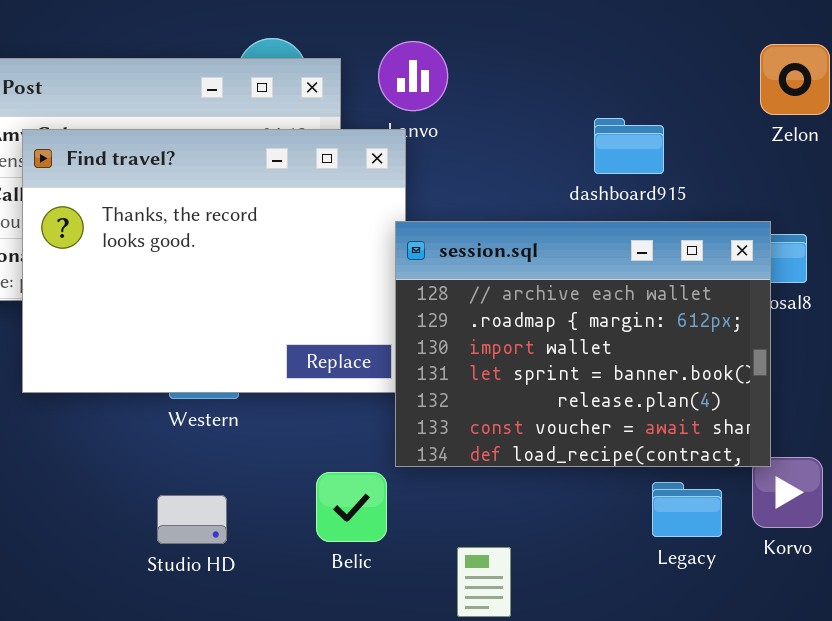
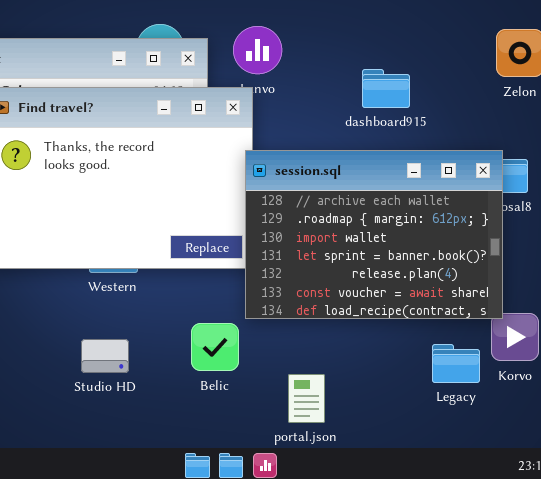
dashboard915: [594,118,664,174] -> [362,69,410,108], moved
Legacy: [652,482,722,537] -> [432,344,480,383], moved

